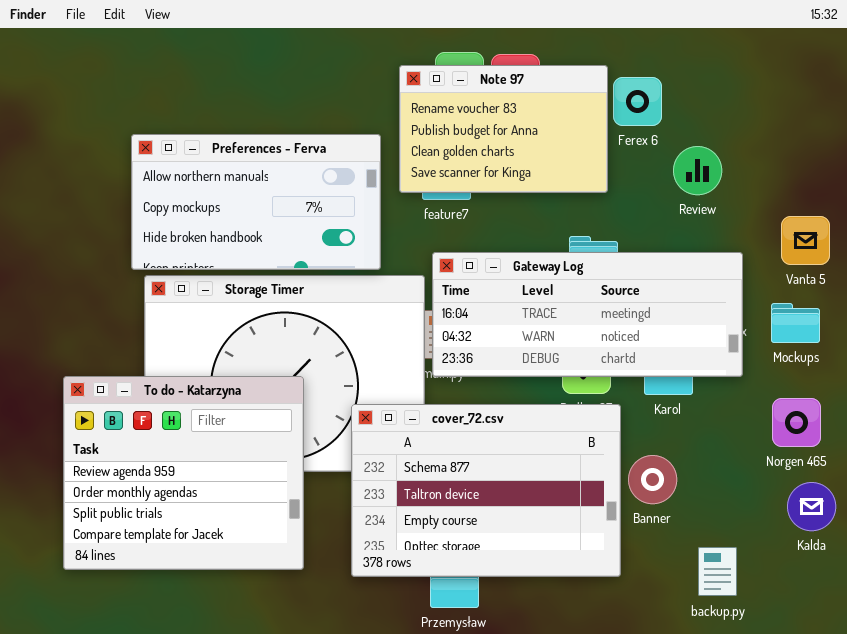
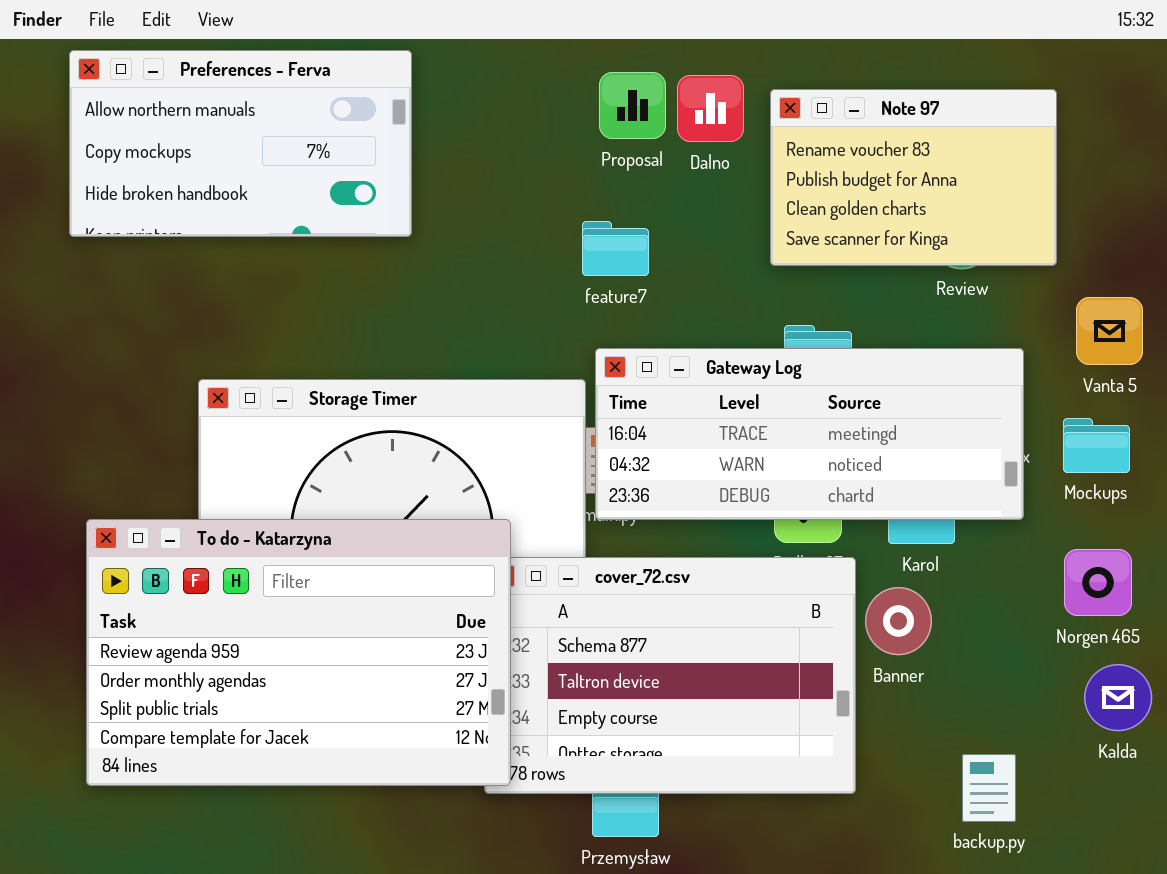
Note 97: [399,65,608,193] -> [770,89,1057,266], moved
Preferences - Ferva: [131,134,381,270] -> [69,50,412,237], moved
To do - Katarzyna: [63,376,304,570] -> [86,519,511,786], resized
Banner: [628,455,677,504] -> [865,587,932,655], moved

